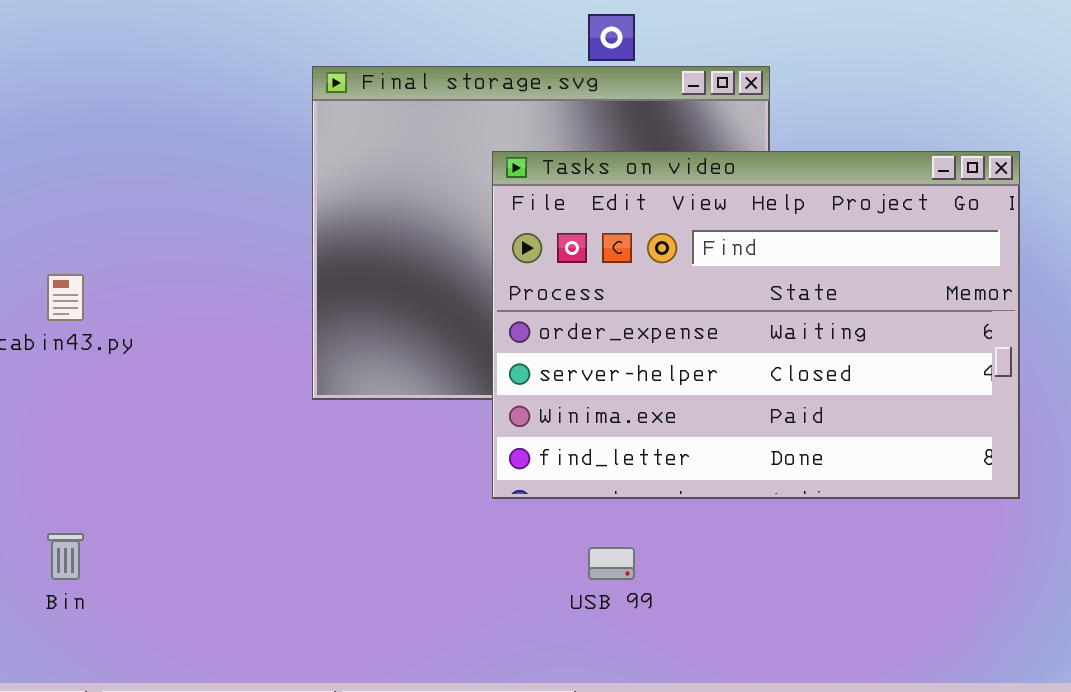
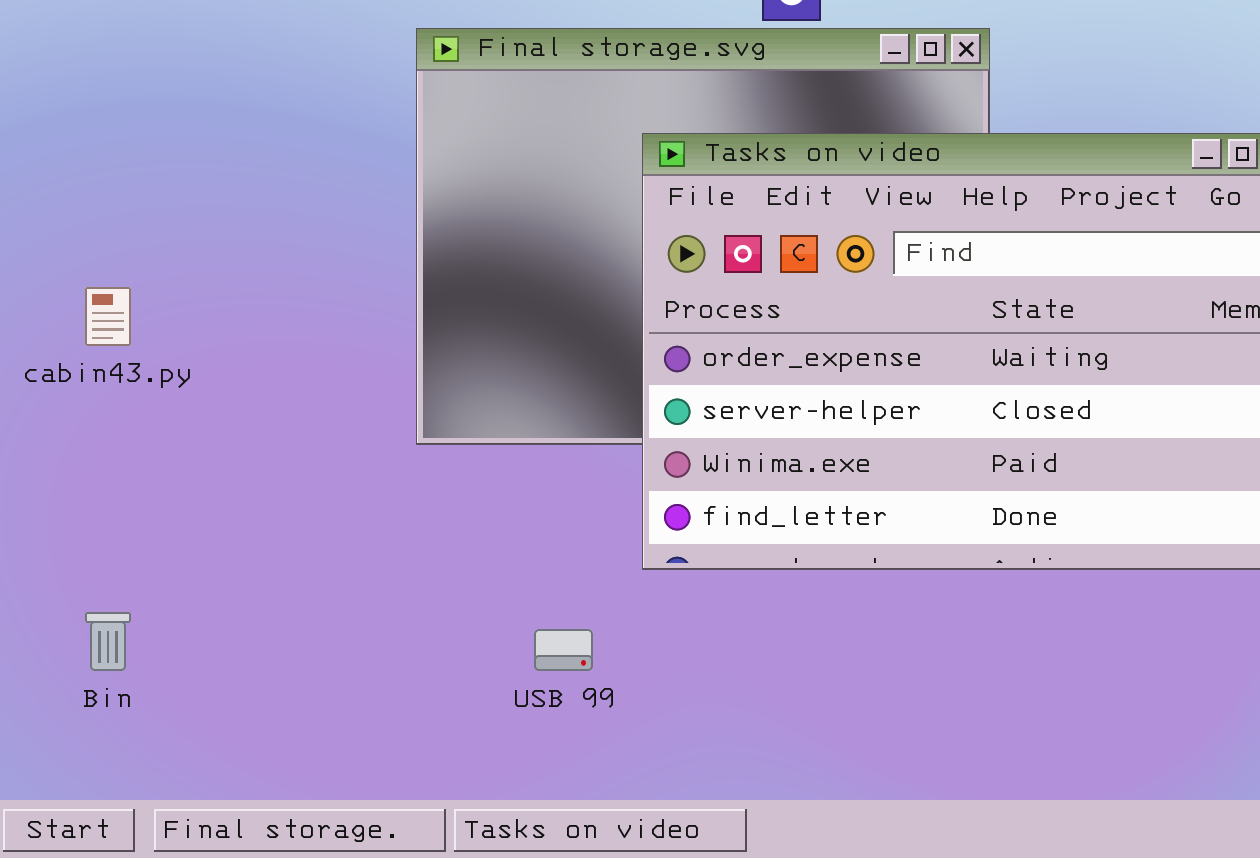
USB 99: [588,547,635,580] -> [534,629,593,671], moved

